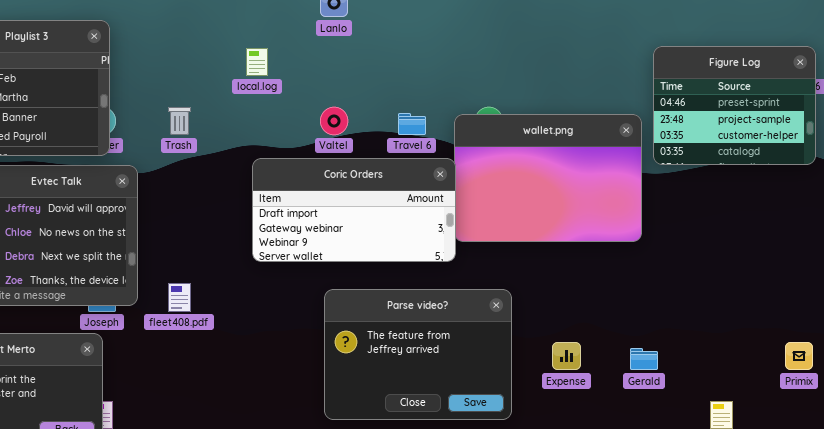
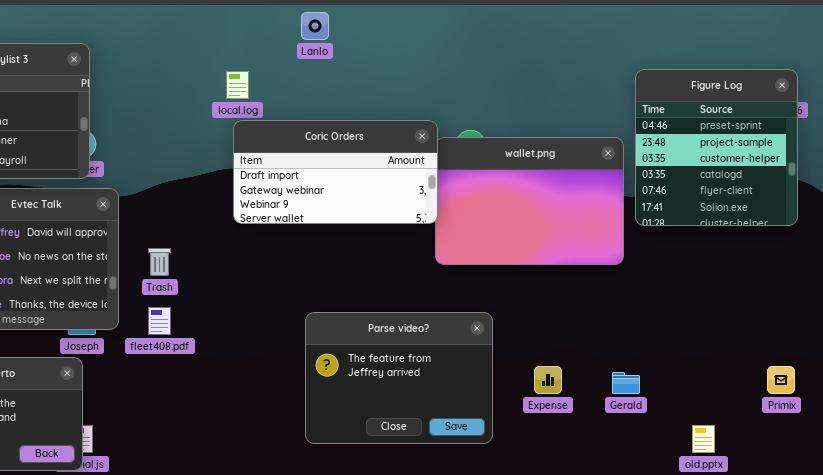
Figure Log: [653,46,816,165] -> [635,69,798,226], resized
Trash: [168,107,191,135] -> [148,248,171,276], moved
Coric Orders: [252,158,456,262] -> [233,120,438,224], moved

